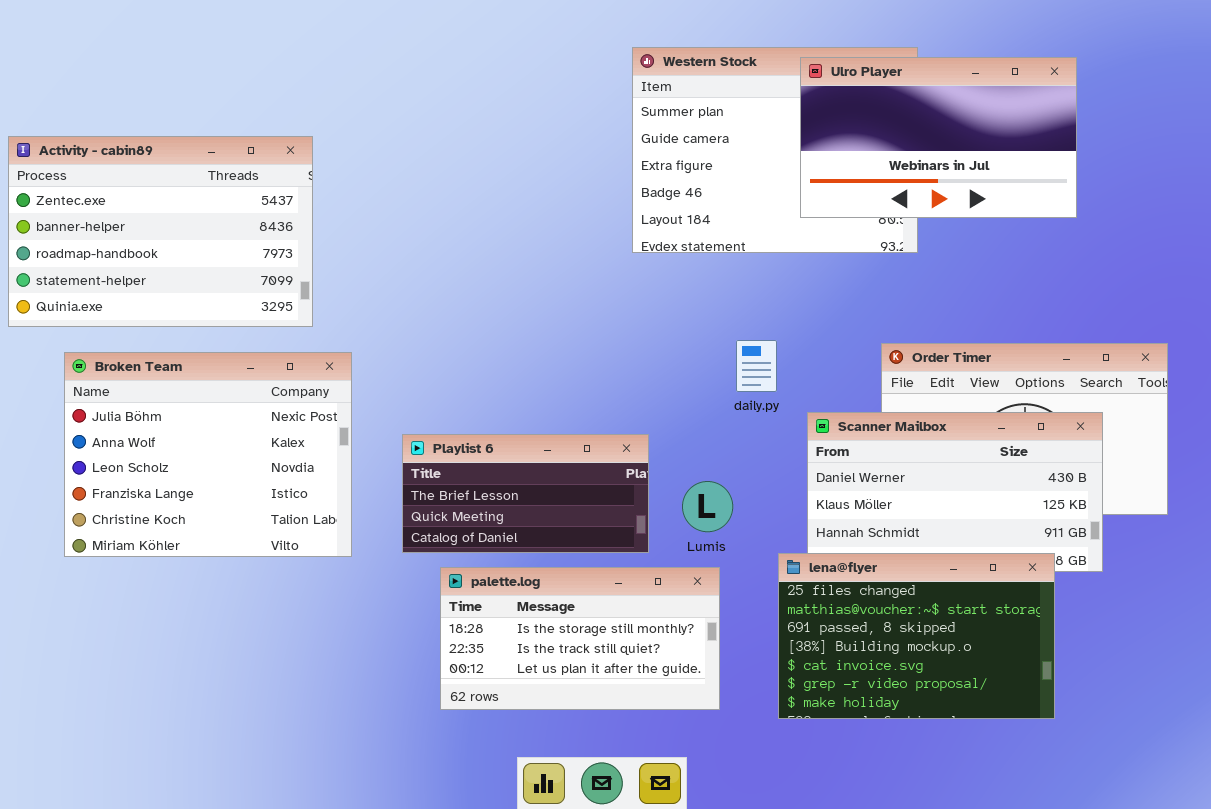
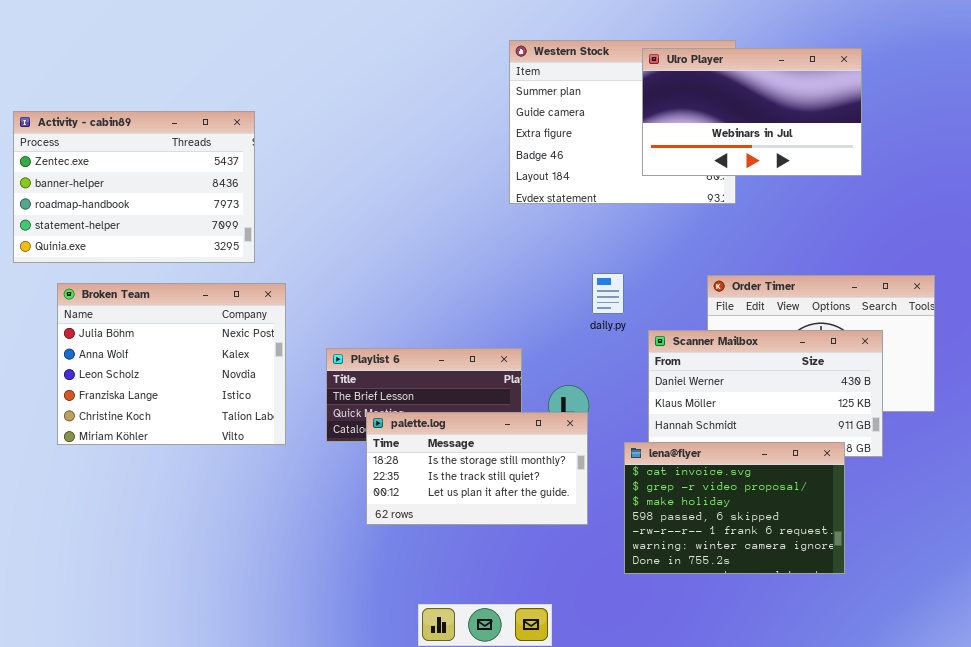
lena@flyer: [778,553,1055,719] -> [624,442,845,574], scrolled down 4 rows
palette.log: [440,567,720,710] -> [366,412,588,525], moved

